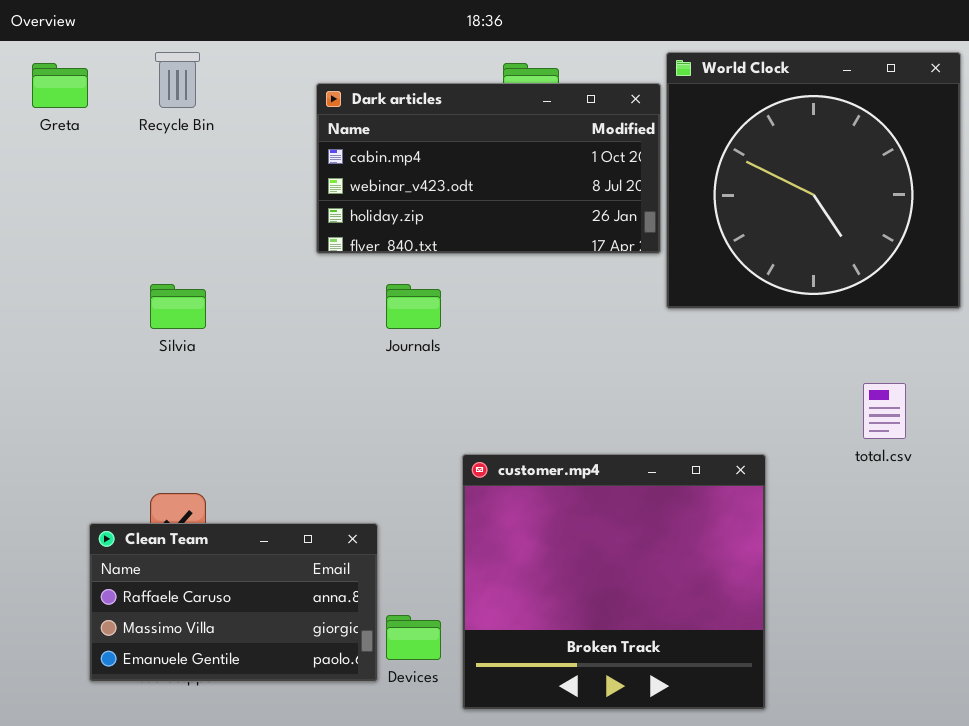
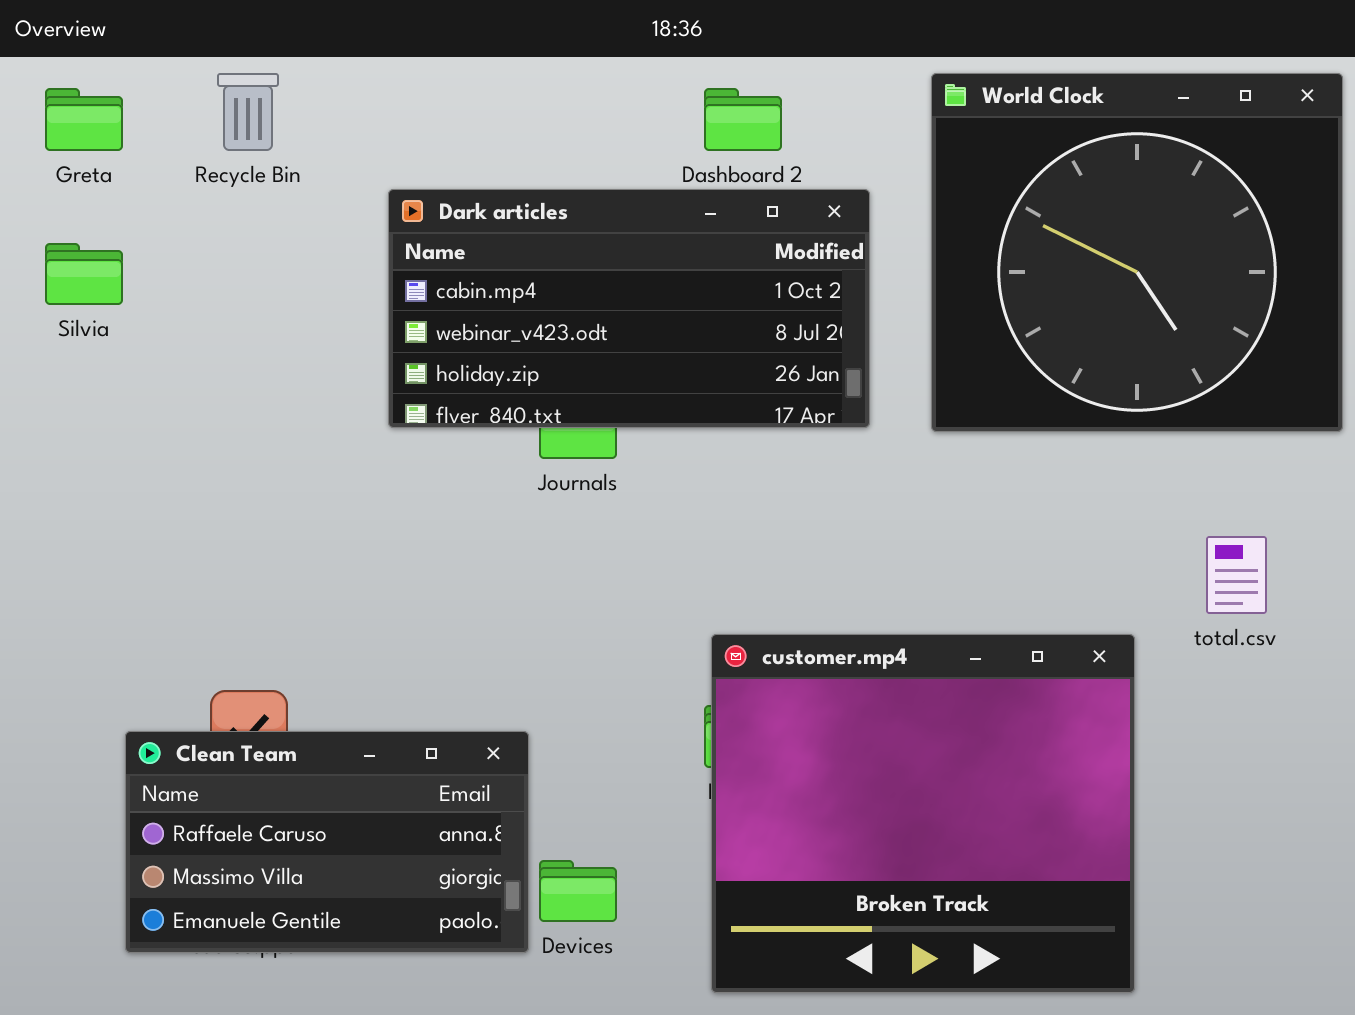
Dark articles: [316,83,661,254] -> [388,189,870,428], moved
Silvia: [150,284,206,329] -> [45,243,123,305], moved
customer.mp4: [462,454,766,710] -> [711,634,1135,993], moved

